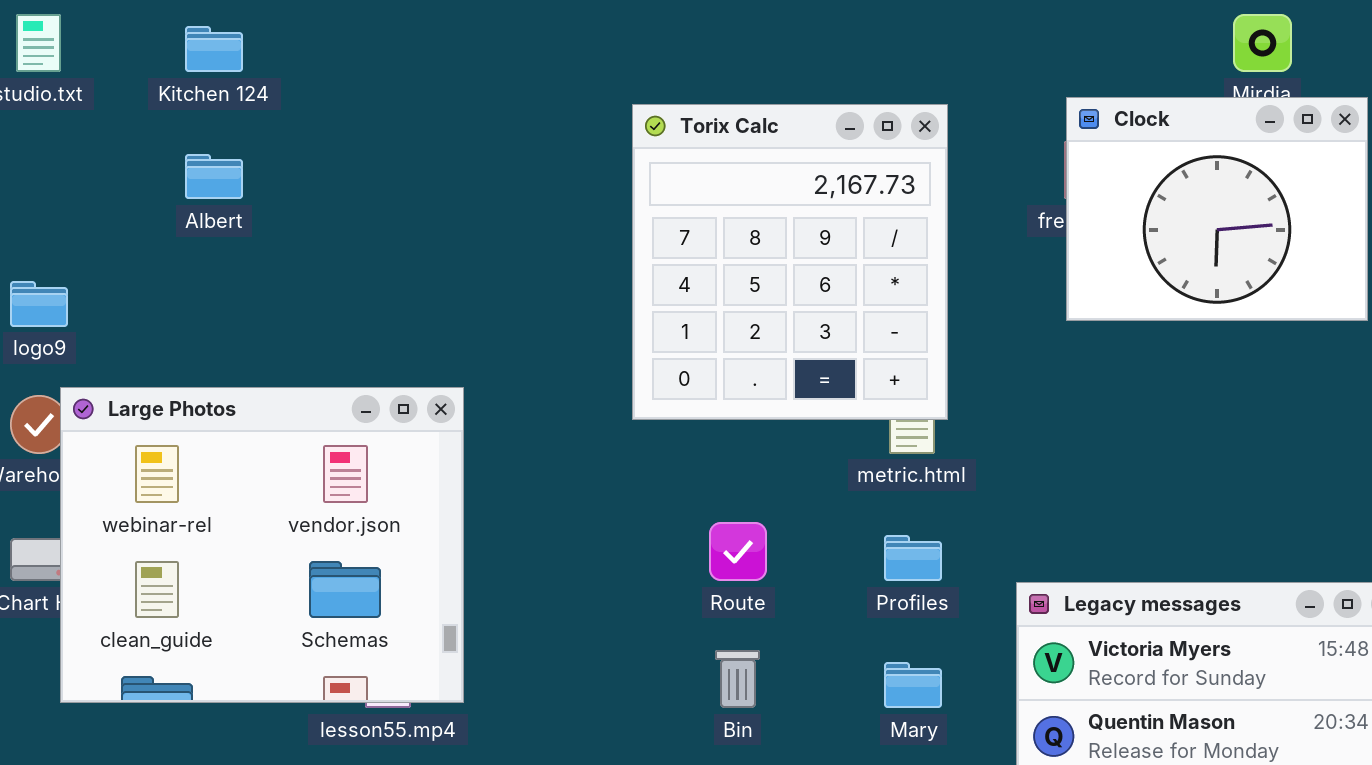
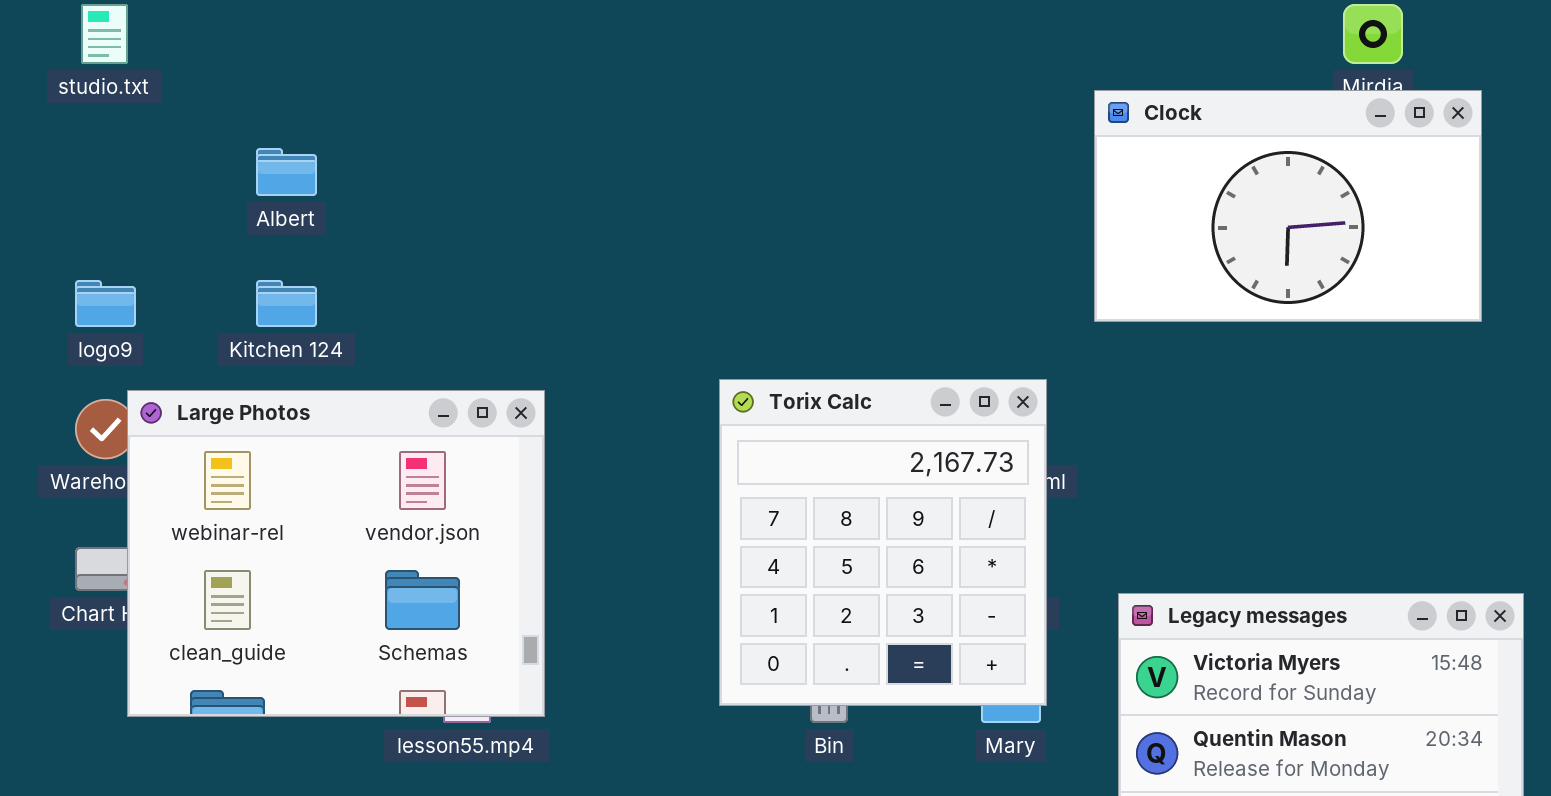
Kitchen 124: [185,26,243,72] -> [256,280,317,327], moved
Clock: [1066,97,1368,321] -> [1094,90,1482,322], resized
Torix Calc: [632,104,948,420] -> [719,379,1047,706], moved

